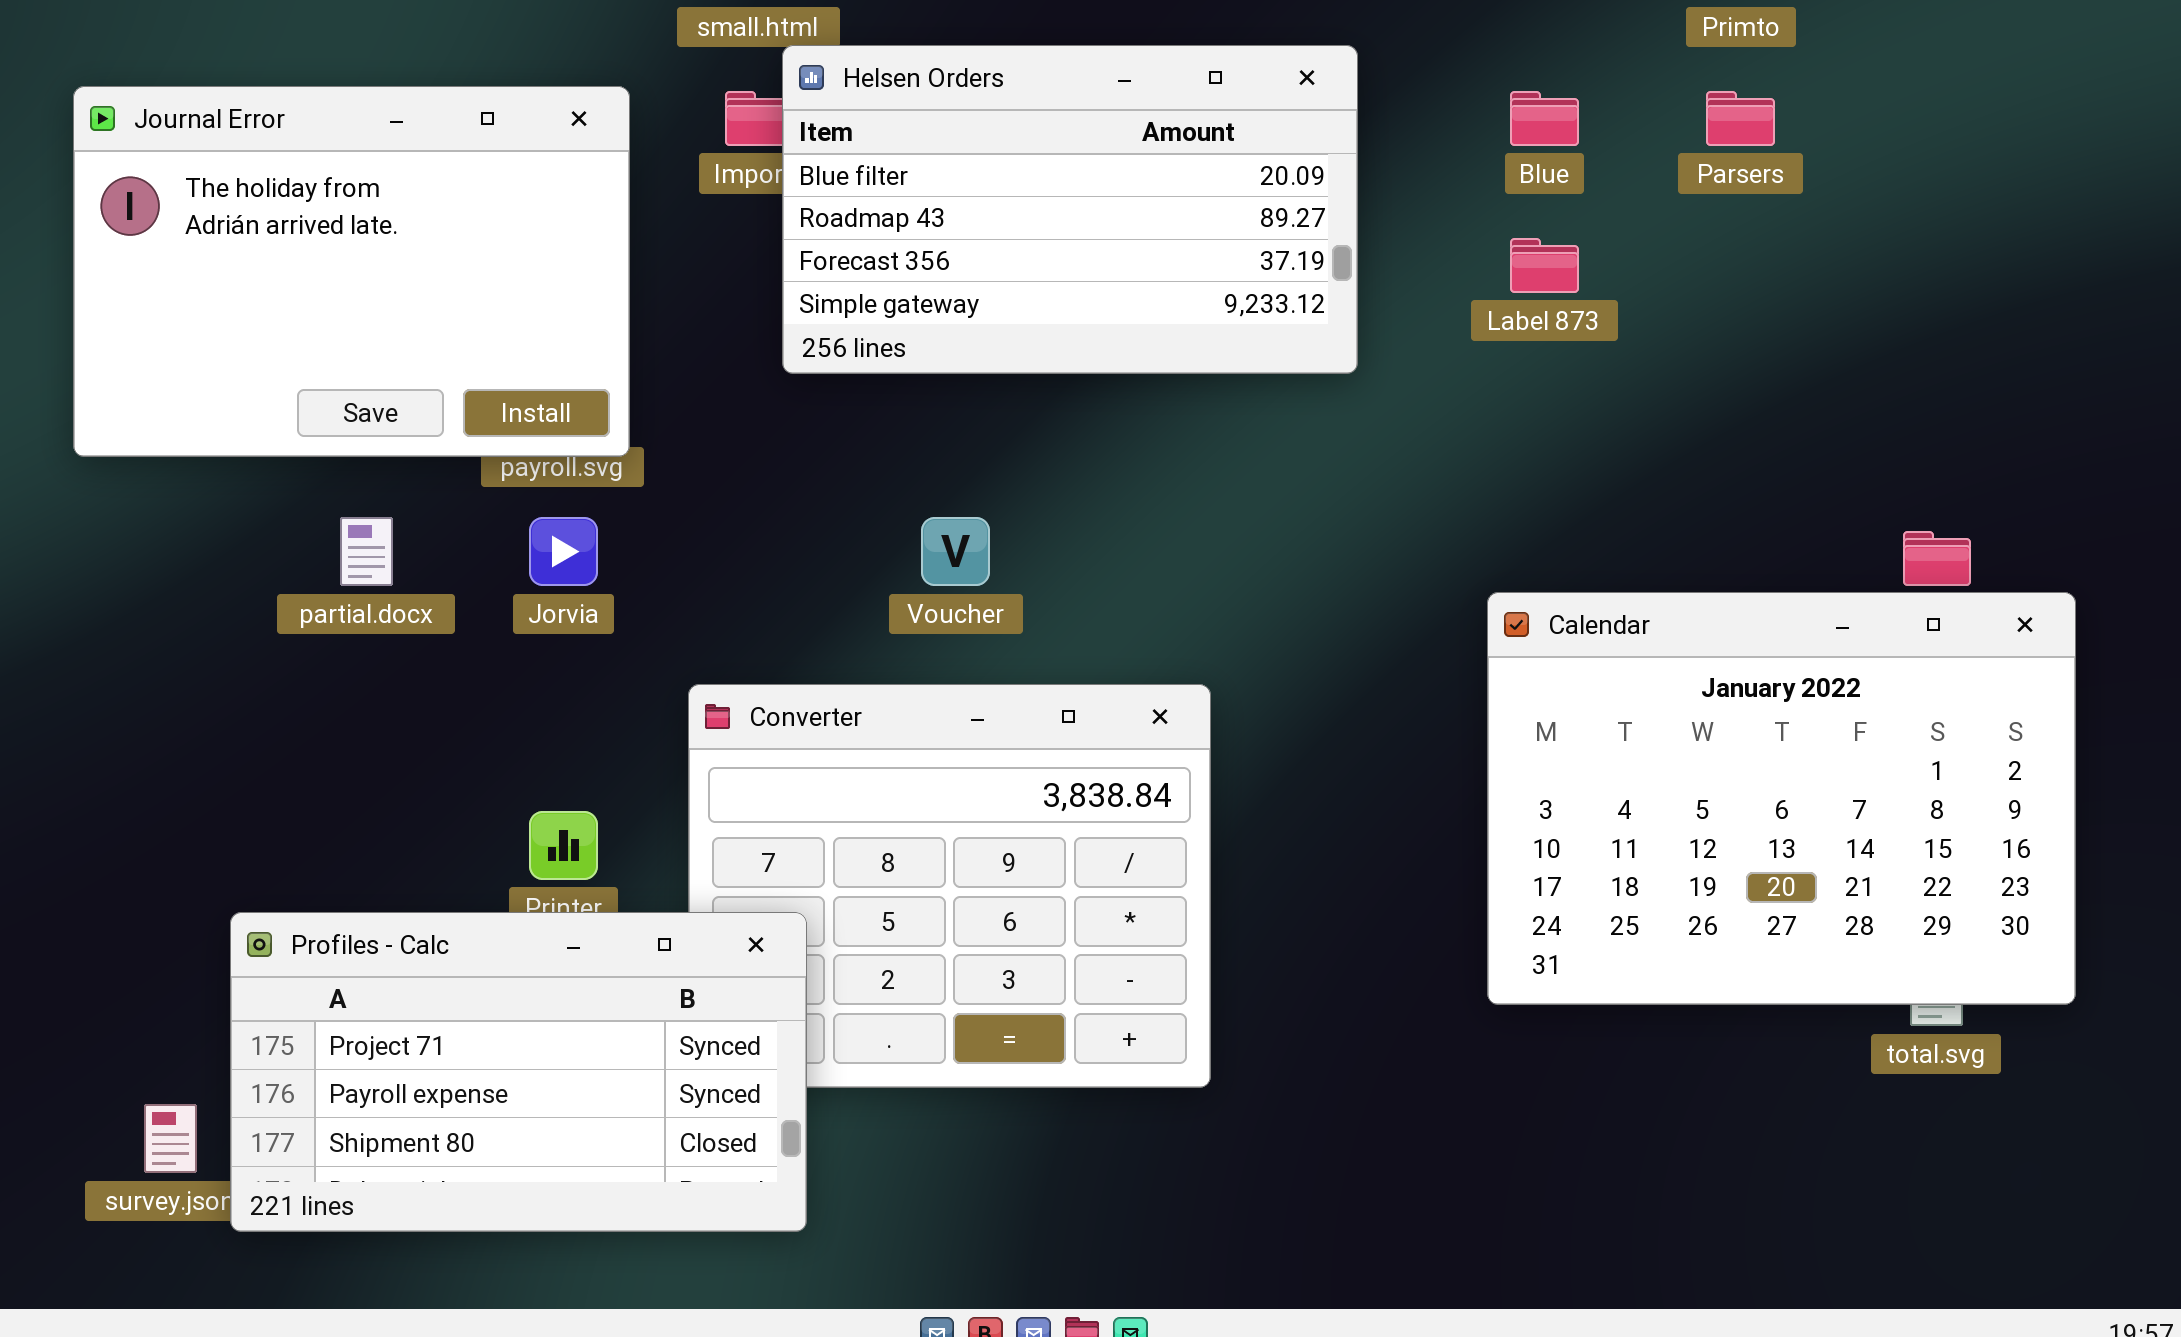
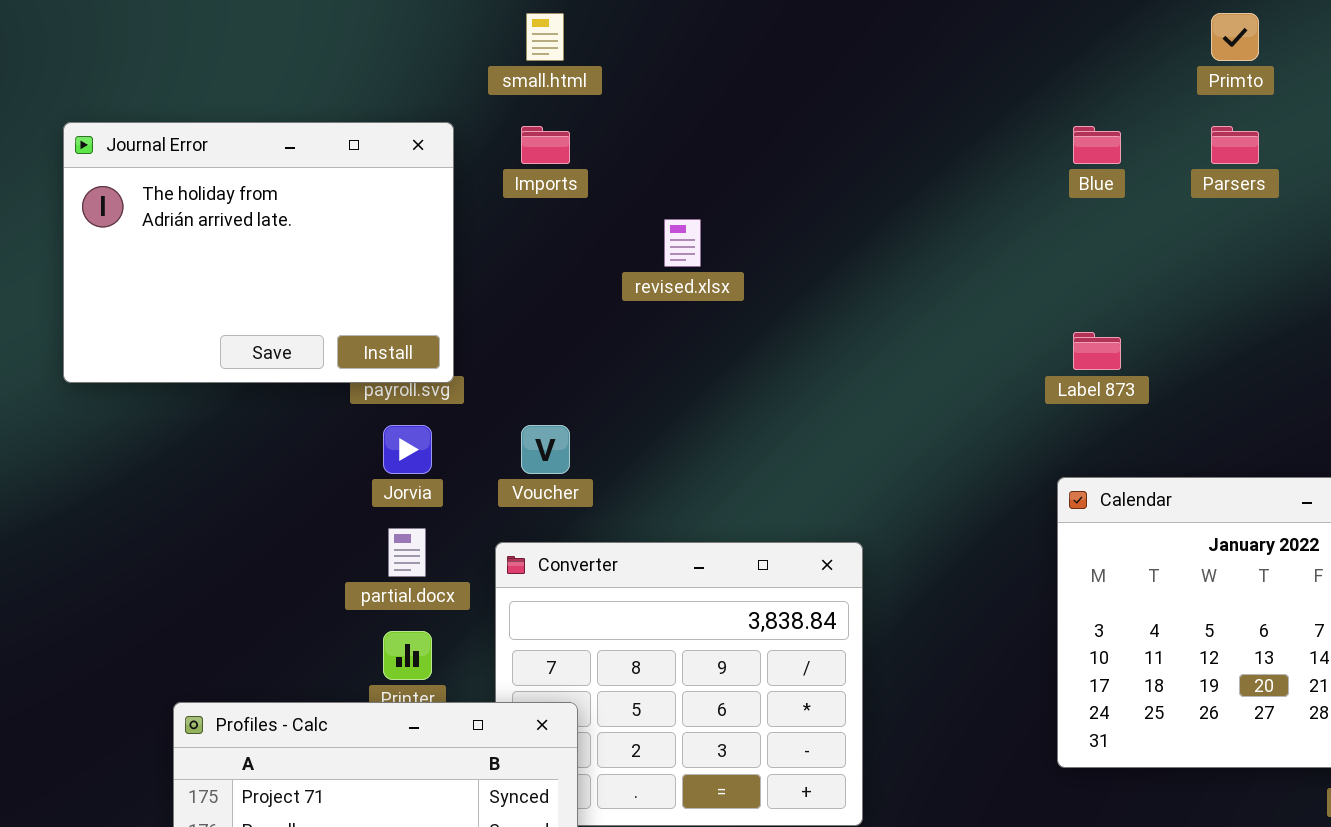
Helsen Orders: [782,45,1358,374] -> none, closed
Label 873: [1510,238,1579,293] -> [1073,332,1121,370], moved
partial.docx: [340,517,393,586] -> [388,528,426,577], moved
Voucher: [921,517,990,586] -> [521,425,570,474], moved

